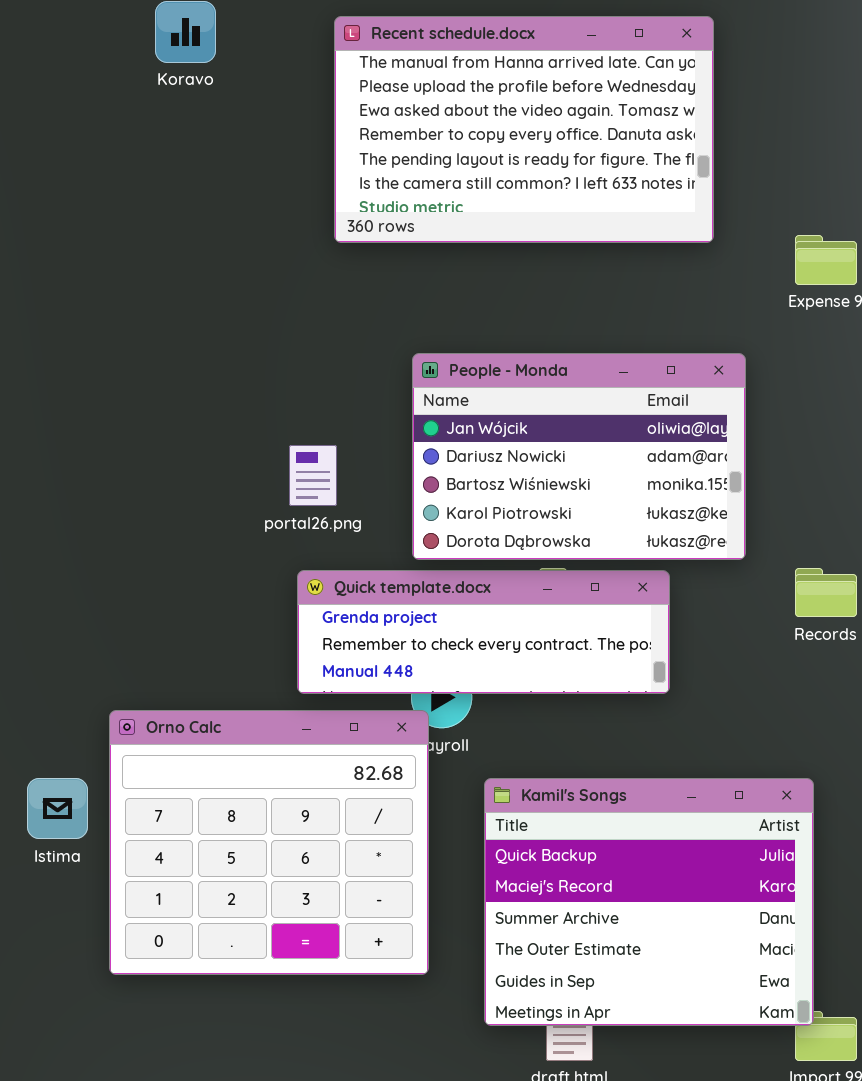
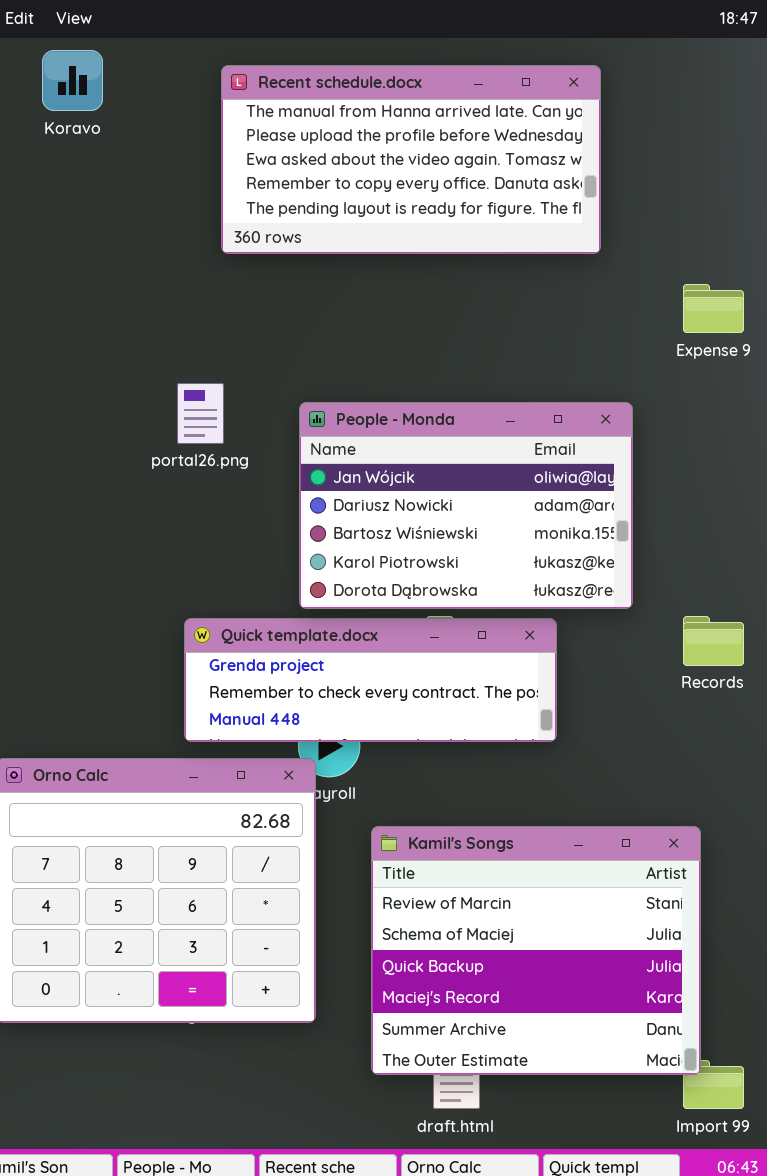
Recent schedule.docx: [334,16,714,243] -> [221,65,601,254], resized
portal26.png: [289,445,337,506] -> [177,383,224,444], moved
Kamil's Songs: [484,778,814,1026] -> [371,826,701,1075], scrolled up 2 rows

